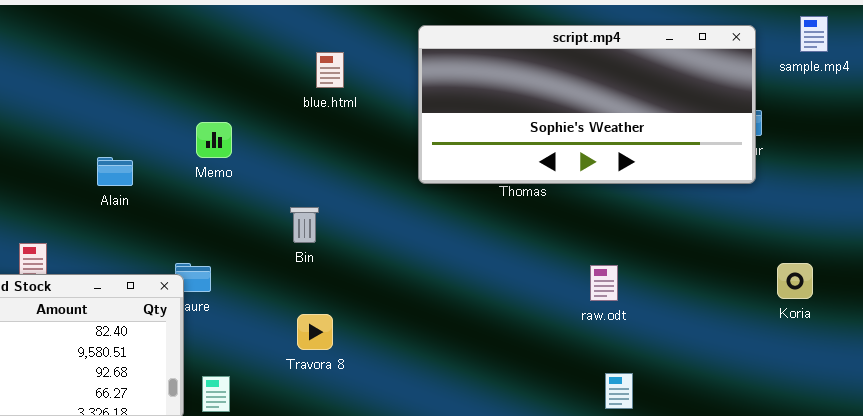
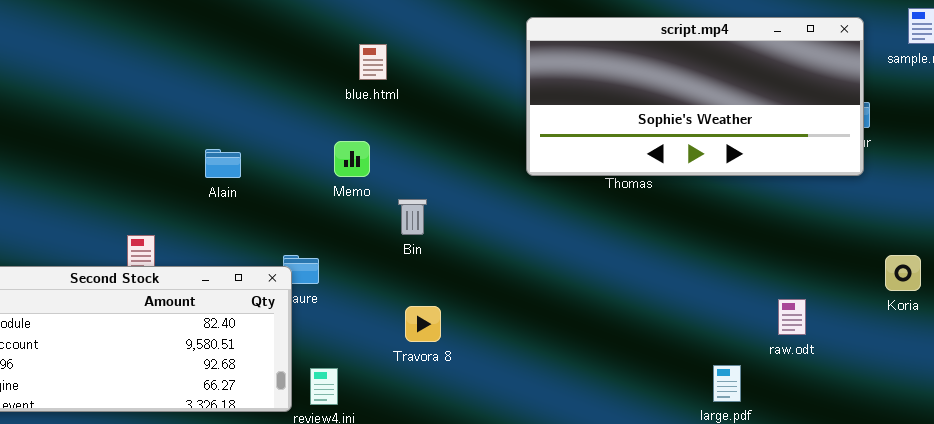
blue.html: [316,52,344,88] -> [359,44,387,80], moved
Memo: [196,122,232,158] -> [334,141,370,177], moved
raw.odt: [590,265,618,301] -> [778,299,806,335], moved

